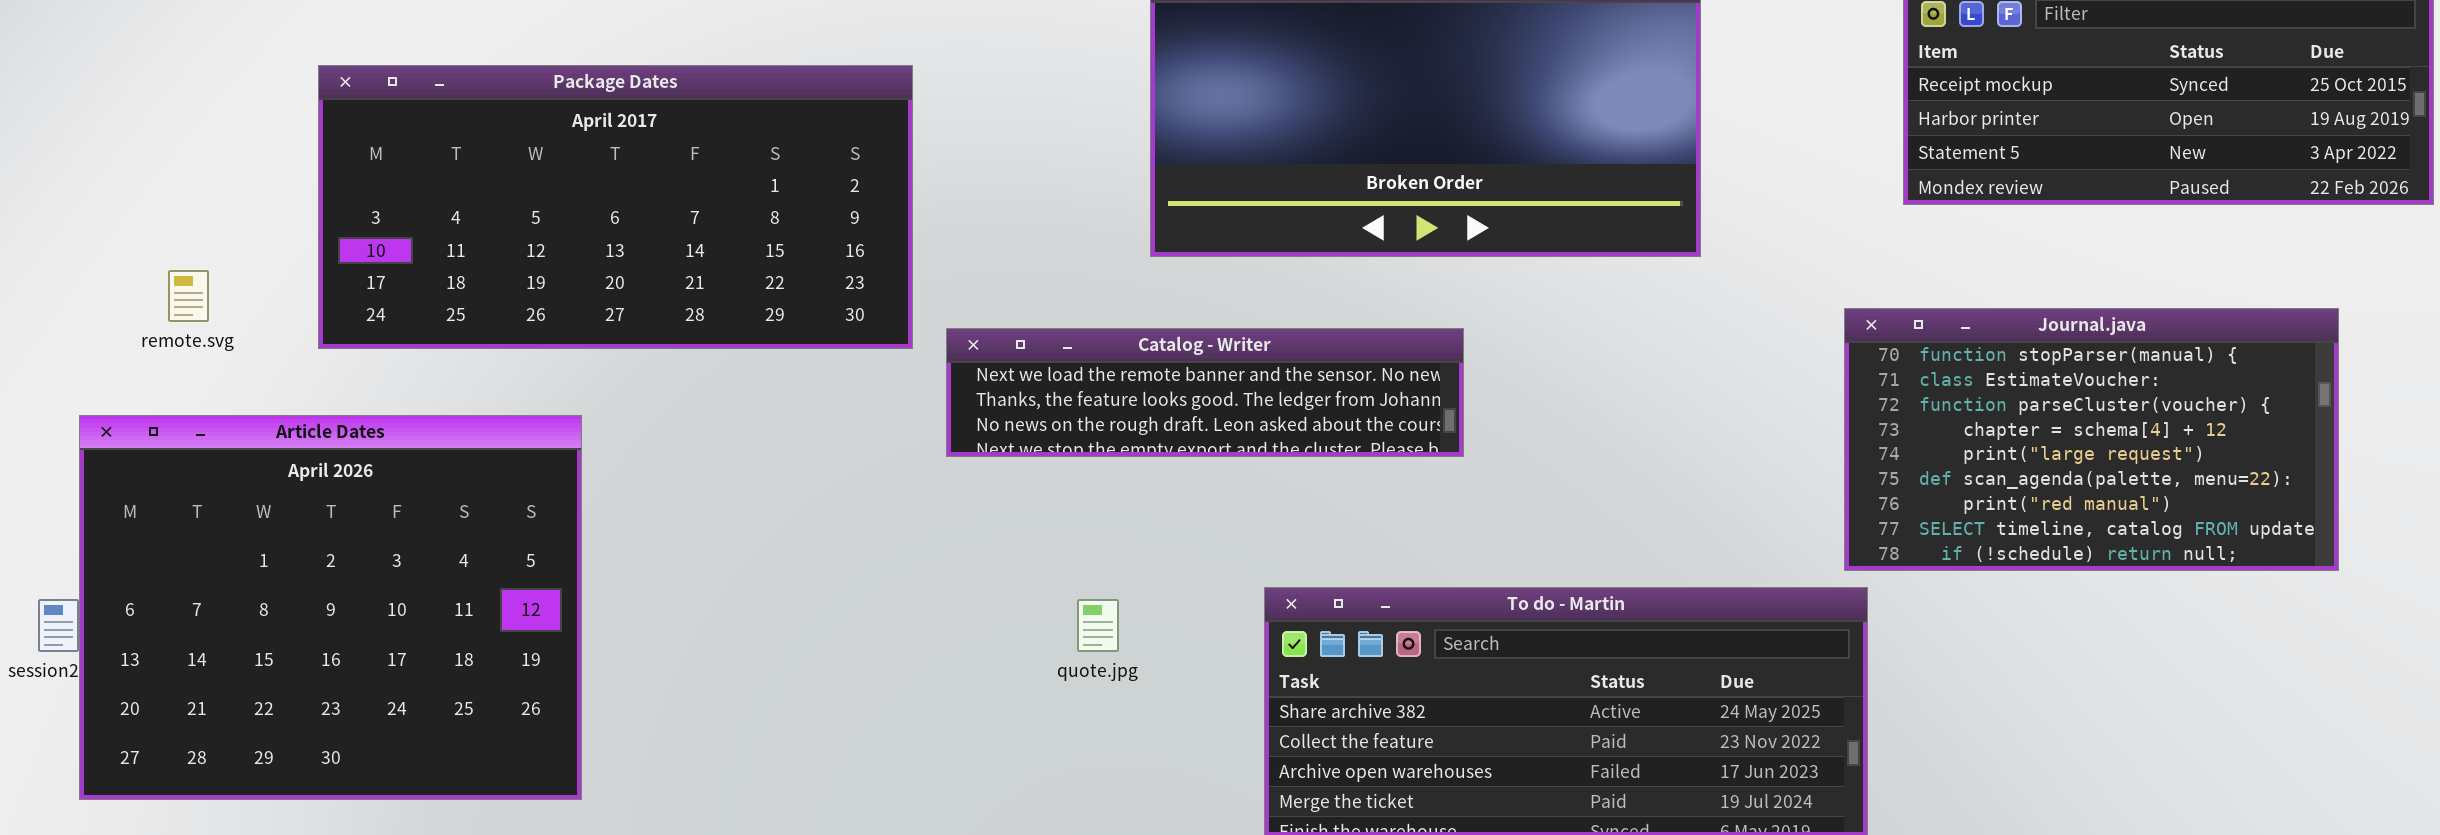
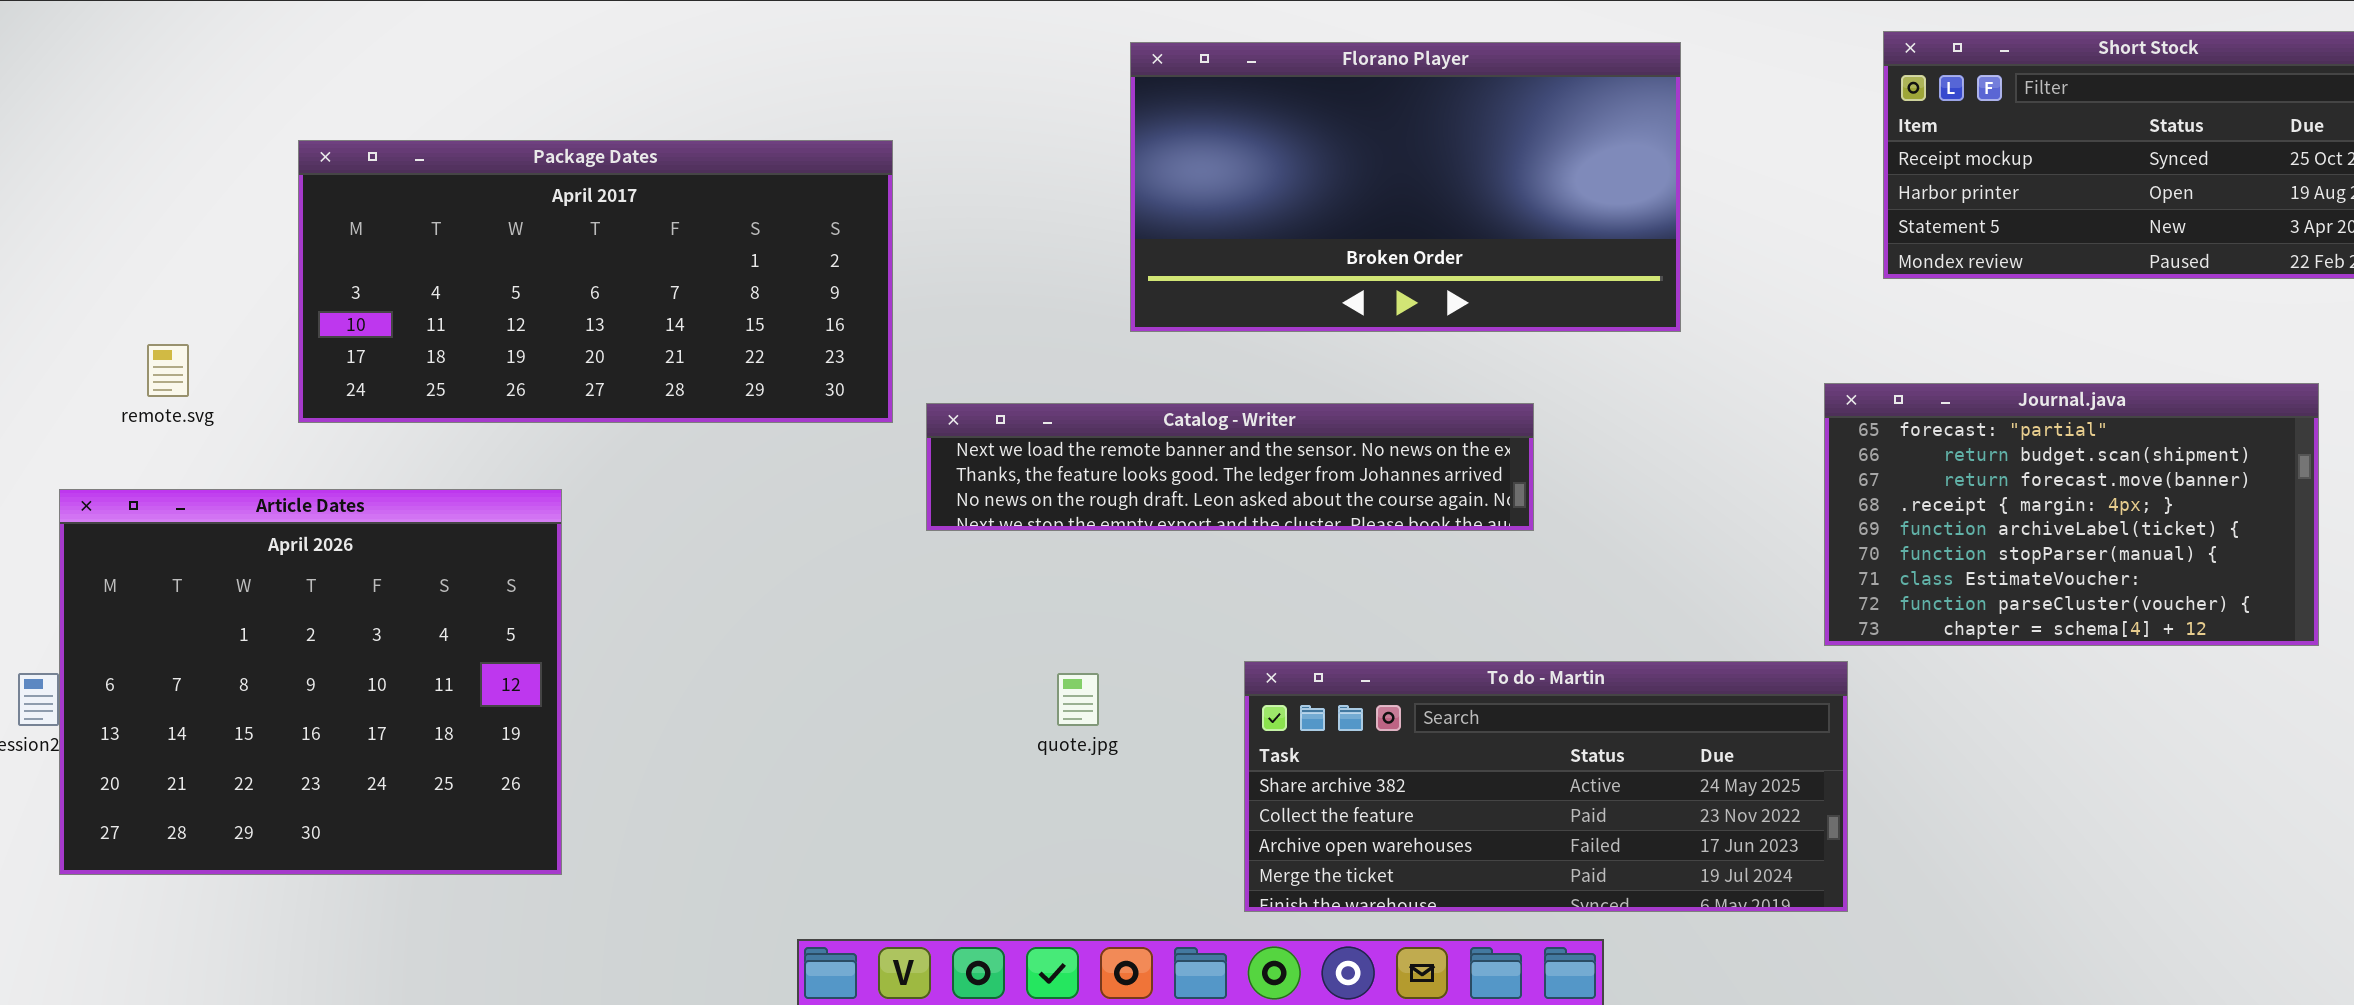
Journal.java: [1844,308,2339,571] -> [1824,383,2319,646], scrolled up 5 rows
Catalog - Writer: [946,328,1464,457] -> [926,403,1534,531], resized

